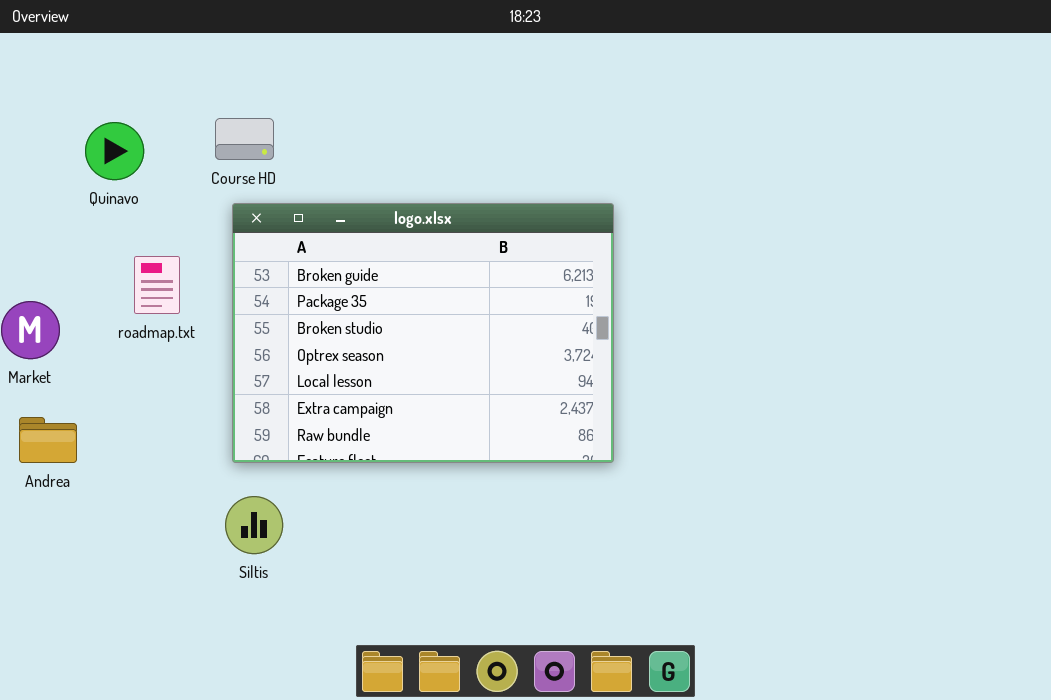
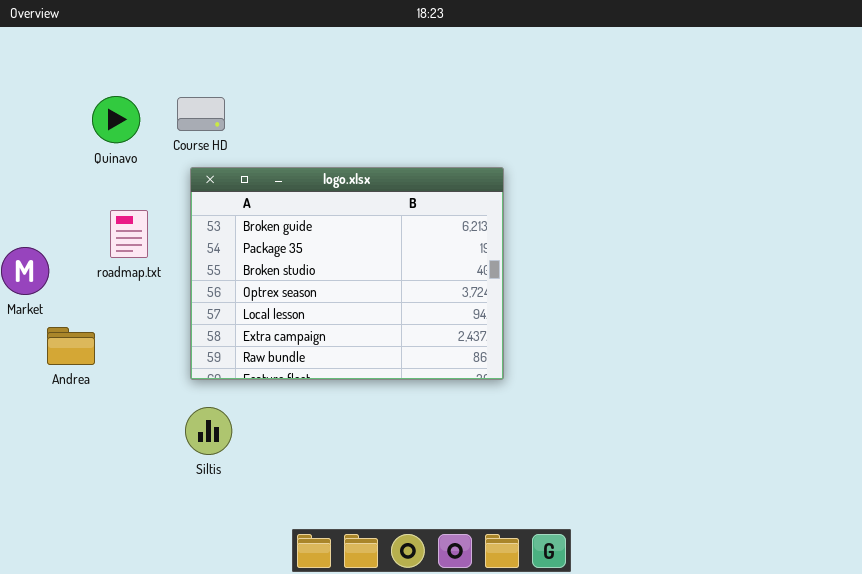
Quinavo: [85,122,144,180] -> [92,96,140,143], moved
Andrea: [19,417,77,463] -> [47,327,95,365], moved

